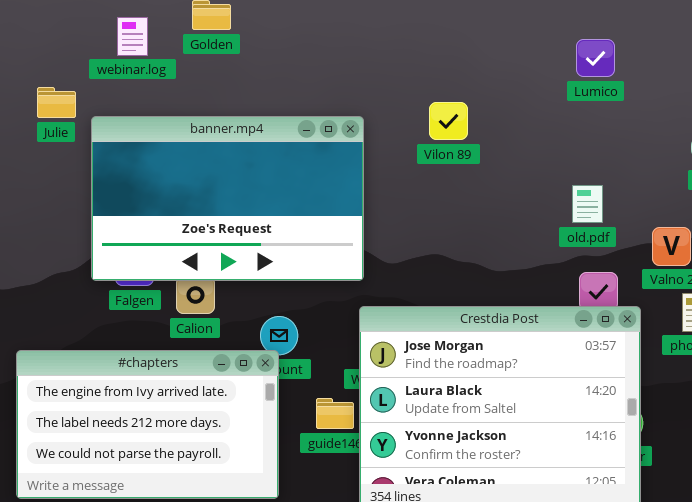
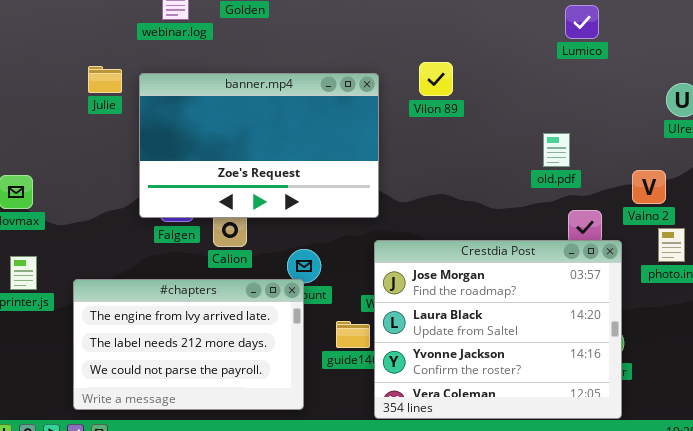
Julie: [37,87,76,118] -> [88,66,122,93], moved
Vilon 89: [429,102,468,140] -> [419,62,453,96], moved
old.pdf: [572,185,603,223] -> [543,133,570,167], moved

